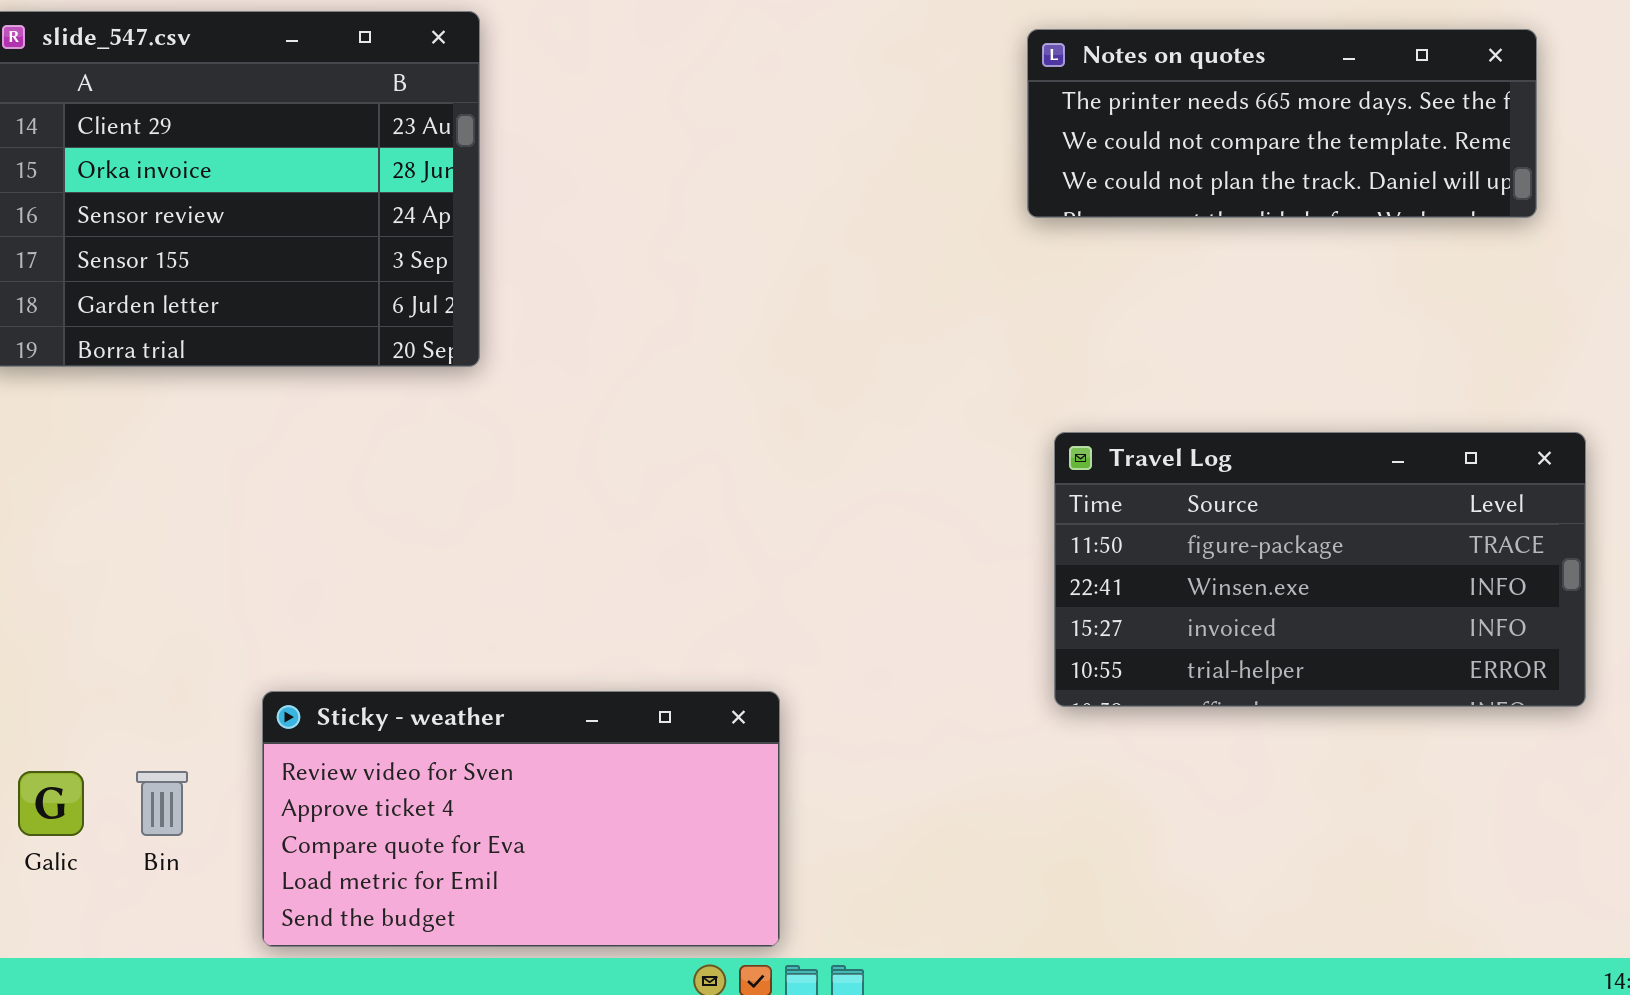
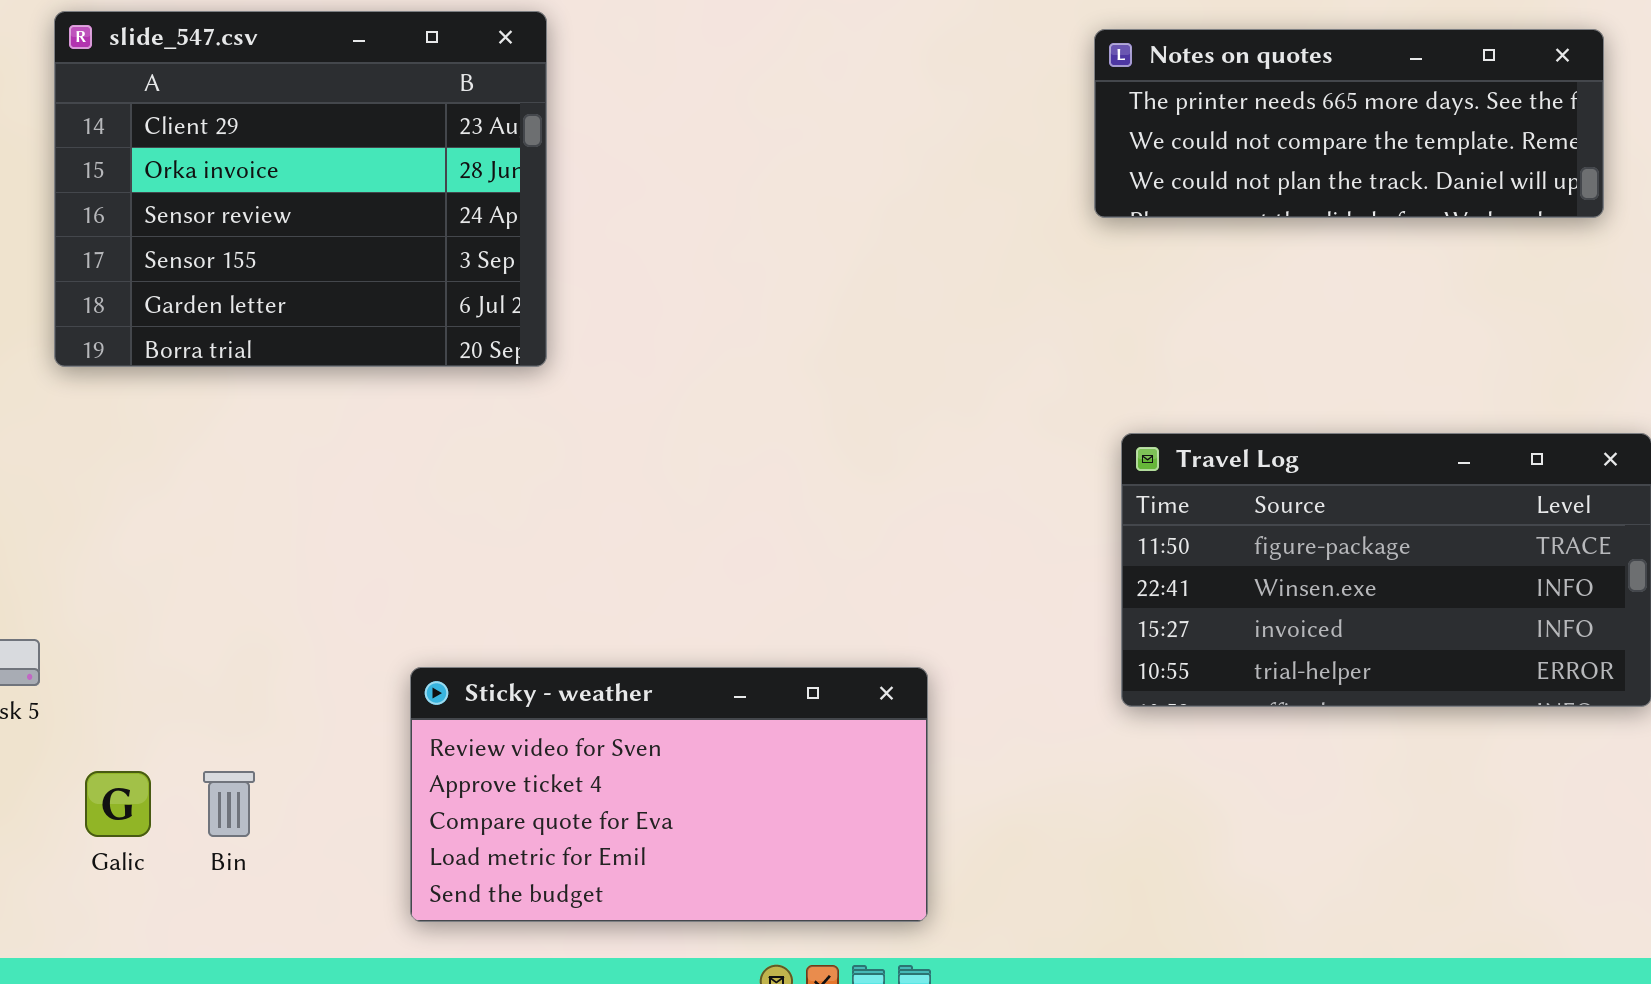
Sticky - weather: [262,691,780,947] -> [410,667,928,922], moved

